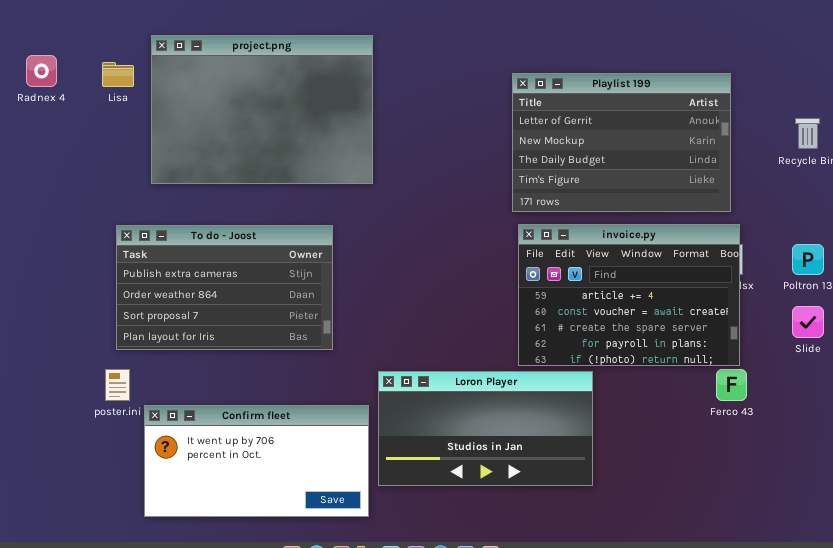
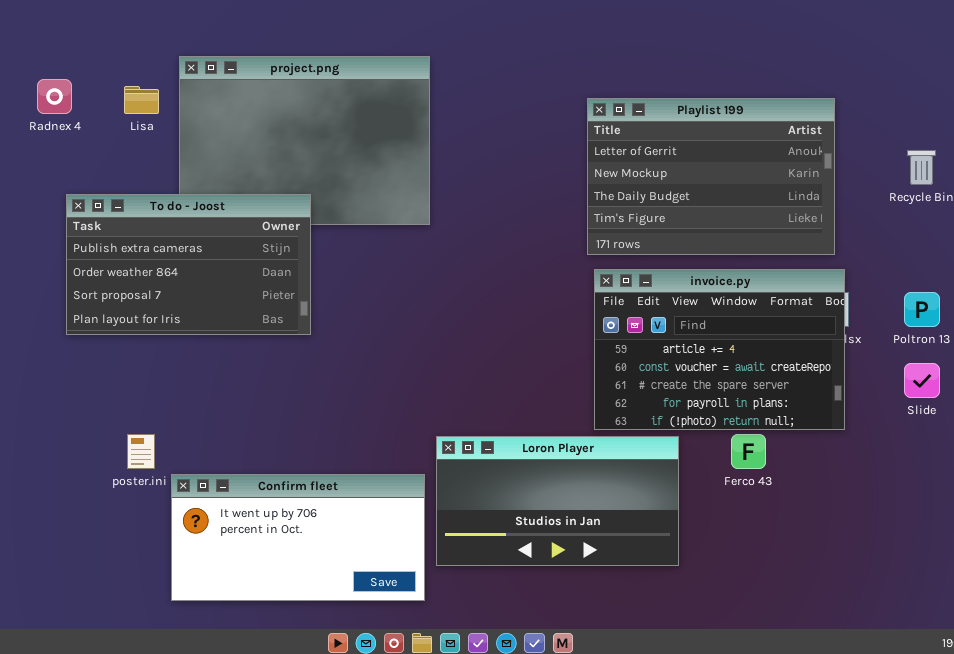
To do - Joost: [116,225,333,350] -> [66,194,311,335], moved
Ferco 43: [716,369,747,401] -> [731,434,766,469], moved

